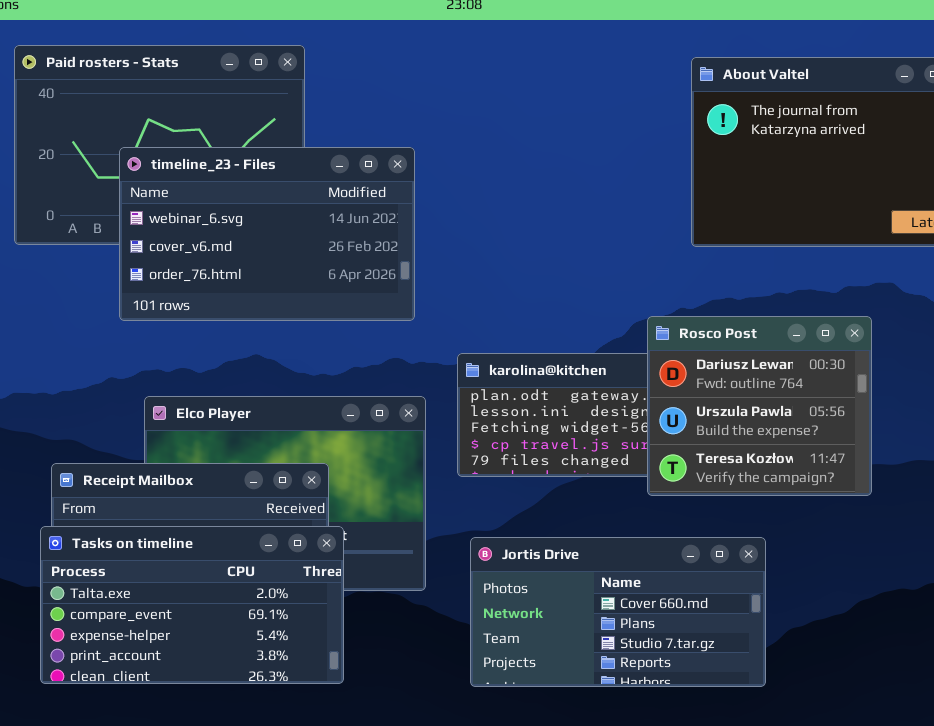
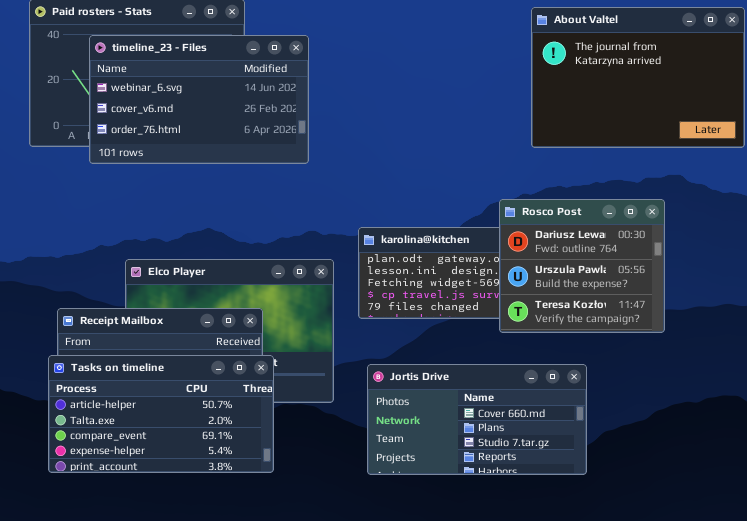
timeline_23 - Files: [119,147,415,321] -> [89,35,309,164], moved
Tasks on timeline: [40,526,344,684] -> [48,355,274,473], scrolled up 1 row

